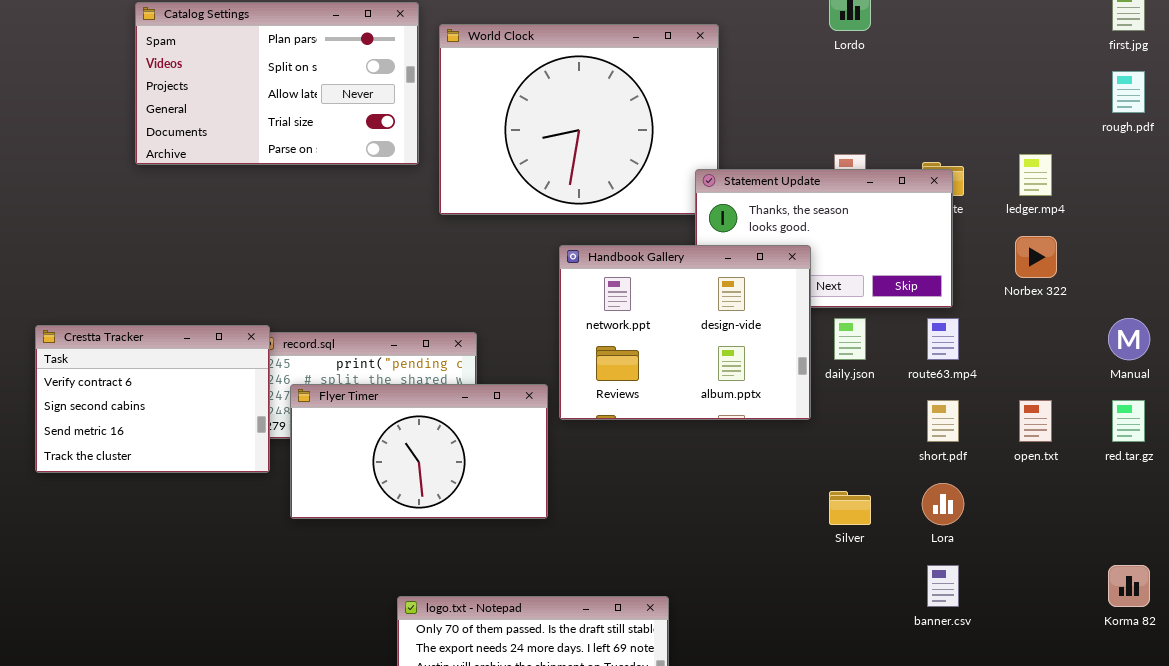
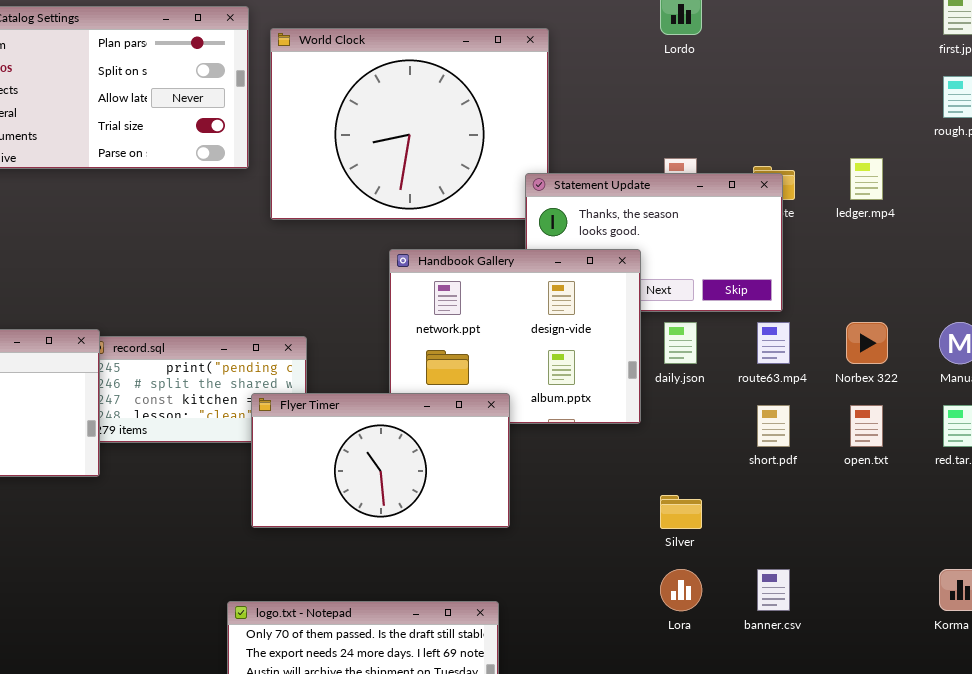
Norbex 322: [1015,236,1057,278] -> [846,322,888,364], moved
Flyer Timer: [290,384,548,519] -> [251,393,510,528], moved
Lora: [922,483,964,525] -> [660,569,702,611], moved

